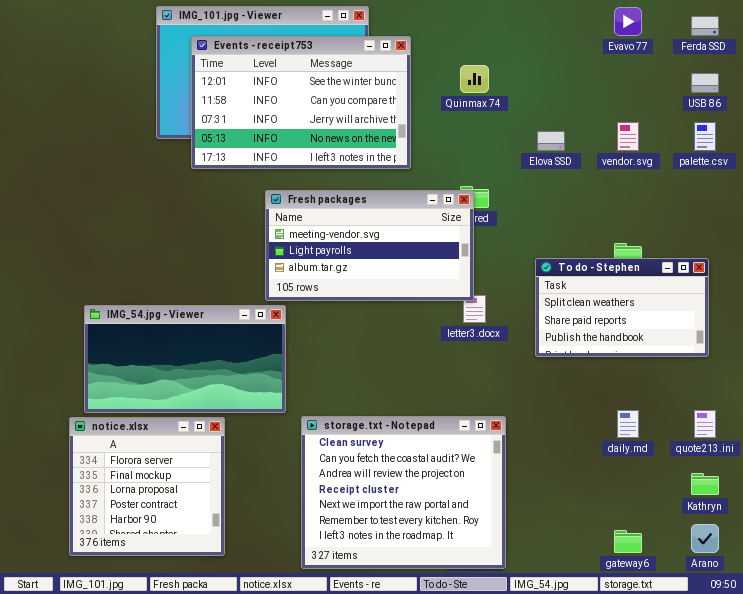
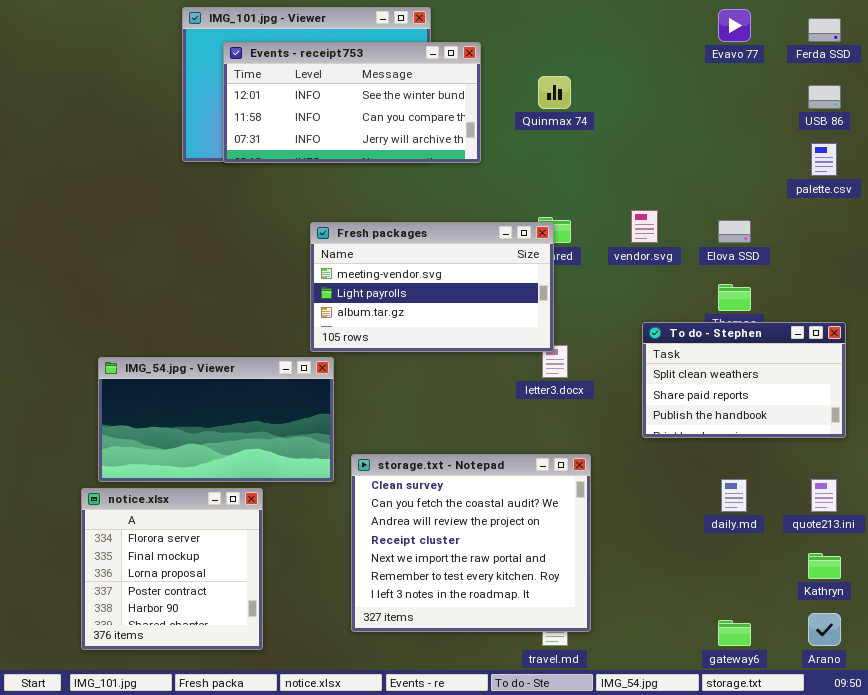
Events - receipt753: [191,36,411,169] -> [223,42,481,163], resized
vendor.svg: [617,122,639,151] -> [631,210,658,243], moved
Elova SSD: [537,131,565,151] -> [718,220,751,243], moved
To do - Stephen: [535,258,709,357] -> [642,322,846,438], moved
storage.txt - Notepad: [301,416,506,569] -> [351,454,591,632], moved

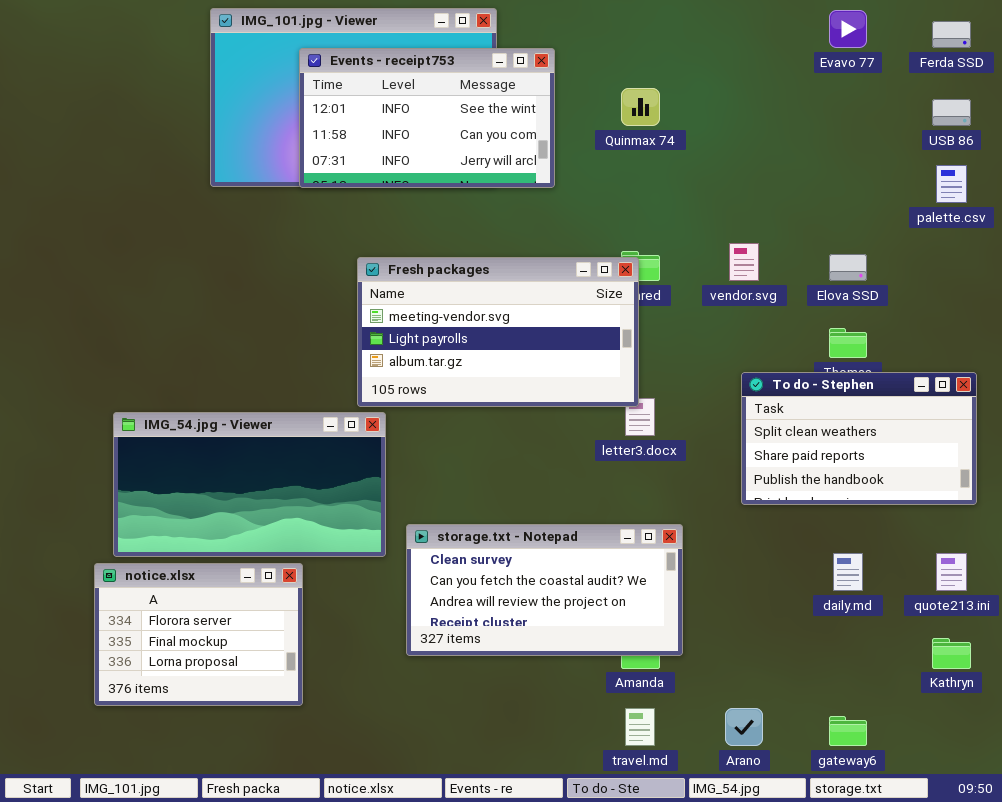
Events - receipt753: [223,42,481,163] -> [299,48,555,188], resized
storage.txt - Notepad: [351,454,591,632] -> [406,524,683,656], resized
notice.xlsx: [81,488,263,650] -> [94,563,303,706], resized
Arano: [808,613,841,646] -> [725,708,763,746], moved

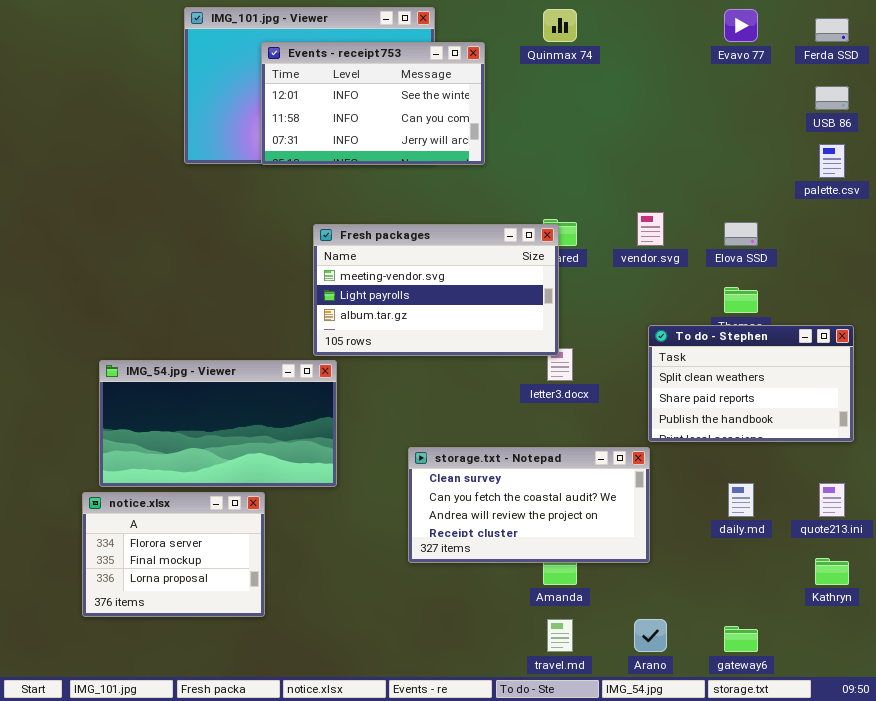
Quinmax 74: [621,88,660,126] -> [543,9,577,42], moved
storage.txt - Notepad: [406,524,683,656] -> [408,447,650,563], moved

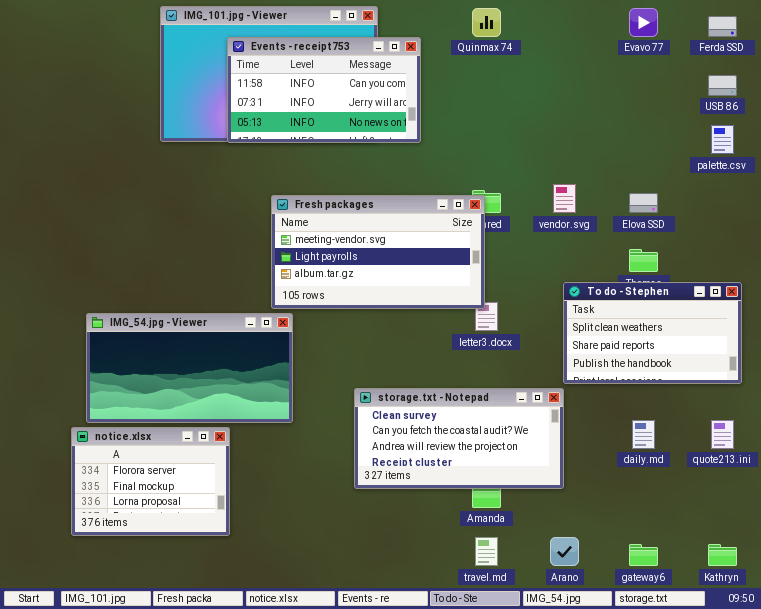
Events - receipt753: [261,42,485,165] -> [227,37,421,143], scrolled down 1 row
Kathryn: [815,558,849,585] -> [708,544,737,566], moved

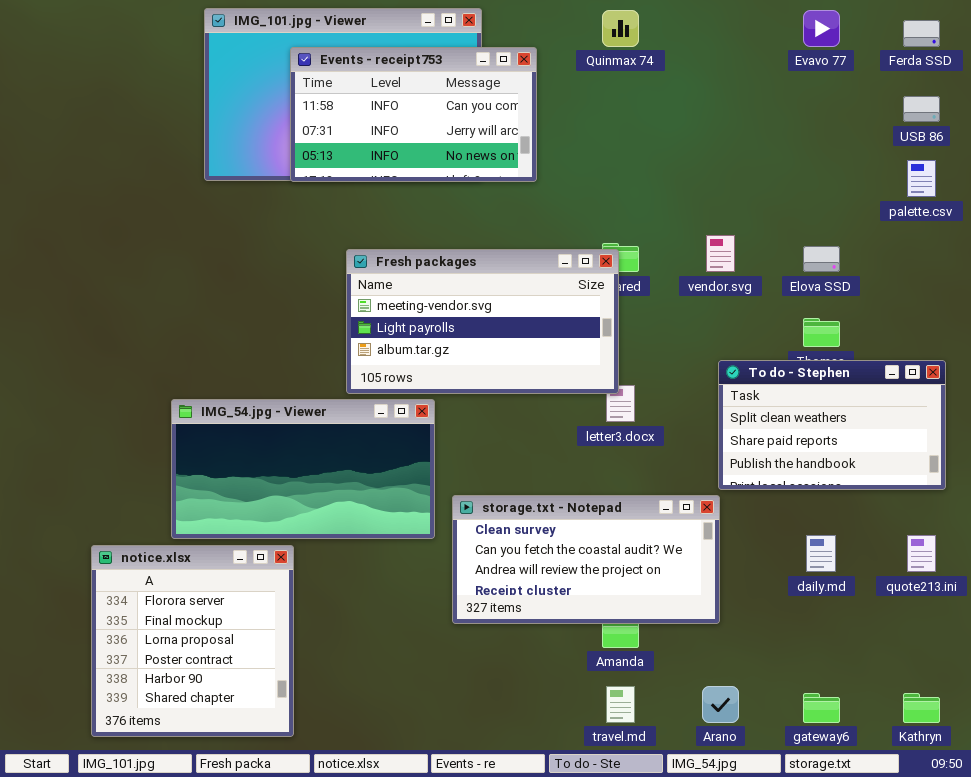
IMG_54.jpg - Viewer: [86,313,293,423] -> [171,399,435,539], moved
notice.xlsx: [71,427,230,536] -> [91,545,294,737], resized

